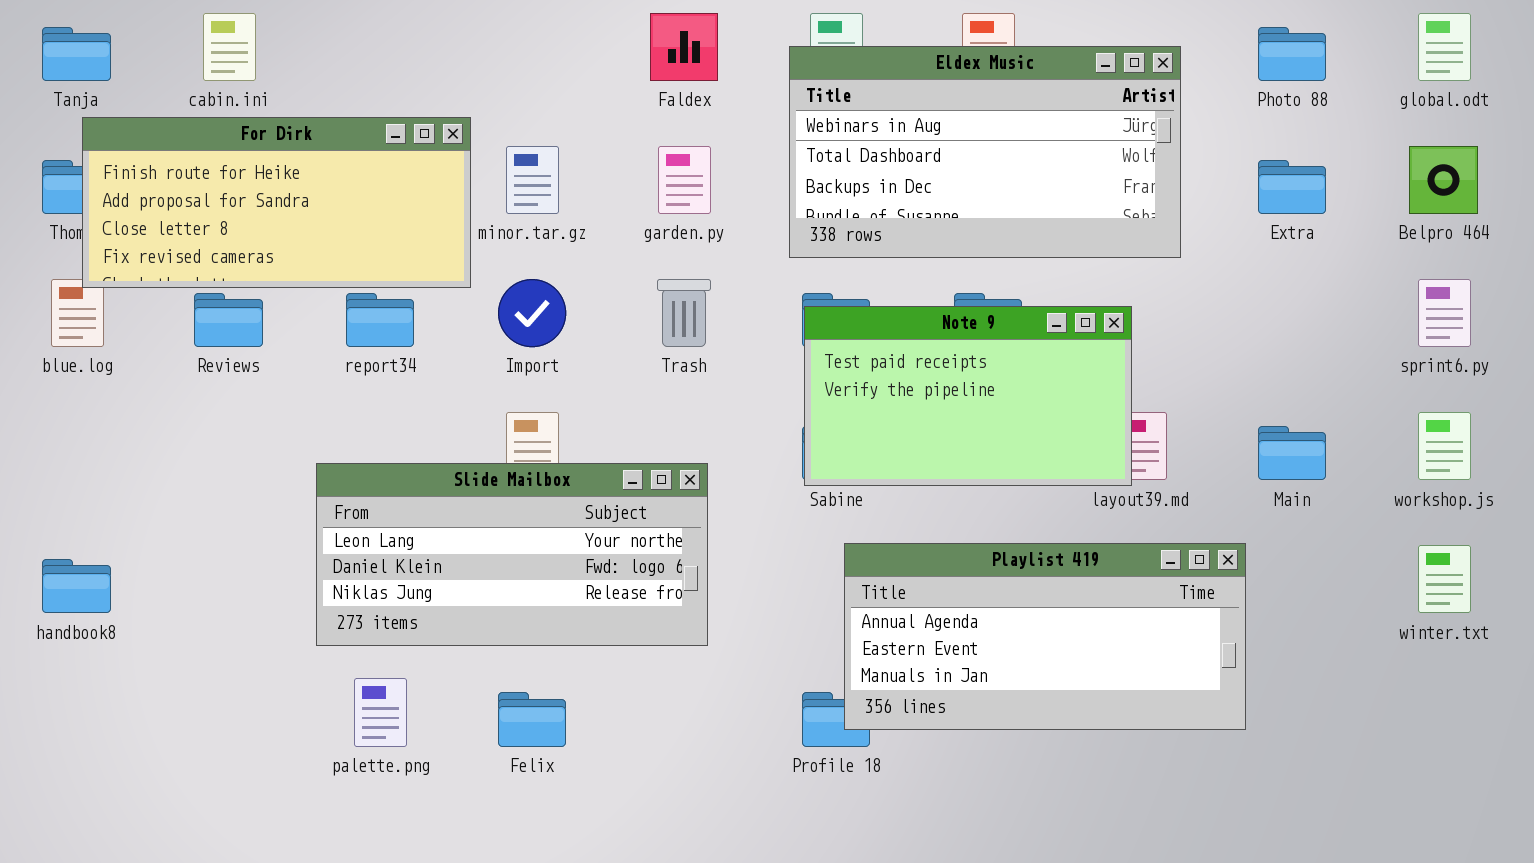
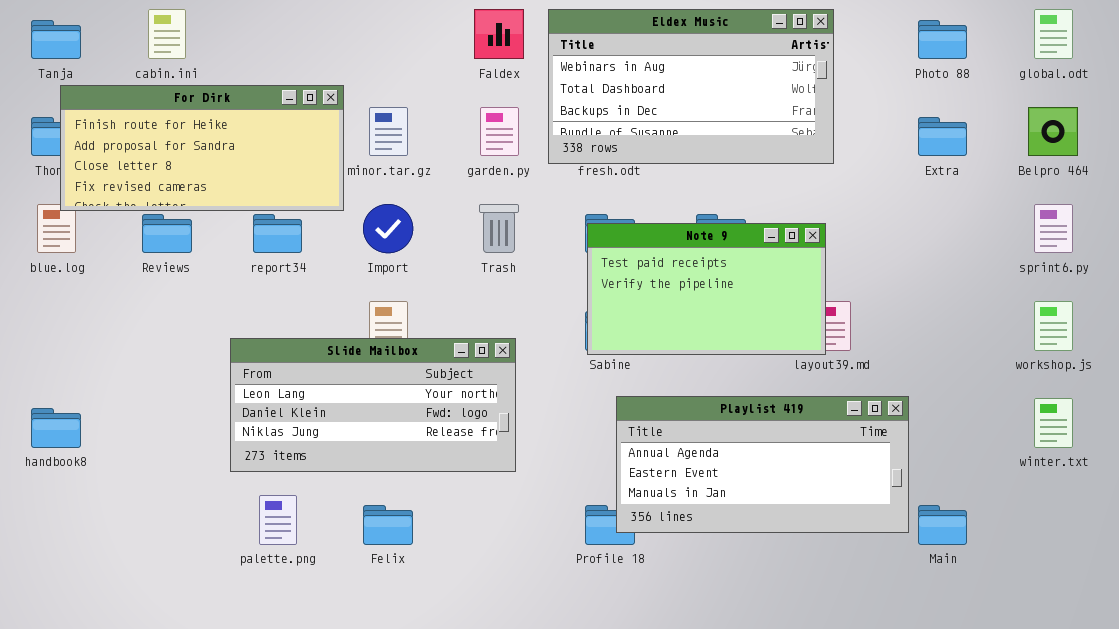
Eldex Music: [789,46,1181,258] -> [548,9,834,164], moved
Main: [1258,426,1326,480] -> [918,505,967,545], moved

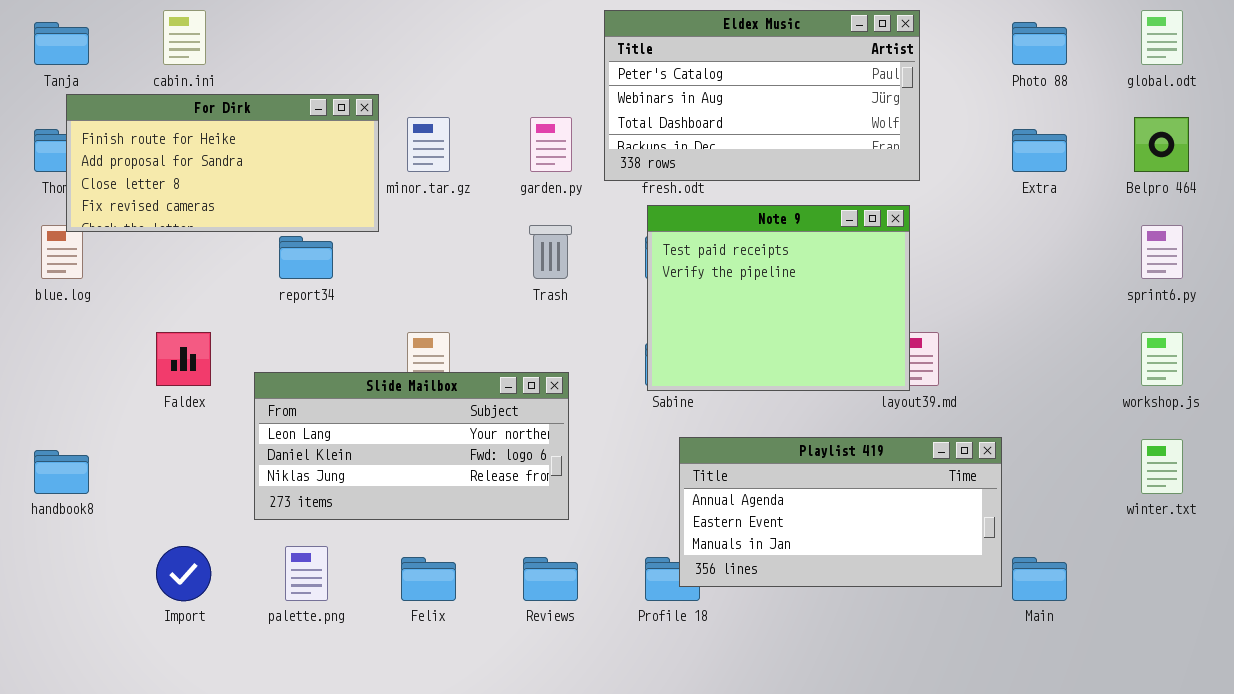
Faldex: [474,9,524,59] -> [156,332,211,386], moved
Eldex Music: [548,9,834,164] -> [604,10,920,181], scrolled up 1 row
Import: [363,204,413,253] -> [156,546,211,601], moved
Reviews: [142,214,192,253] -> [523,557,578,601], moved
Note 9: [587,223,826,355] -> [647,205,910,391], resized

